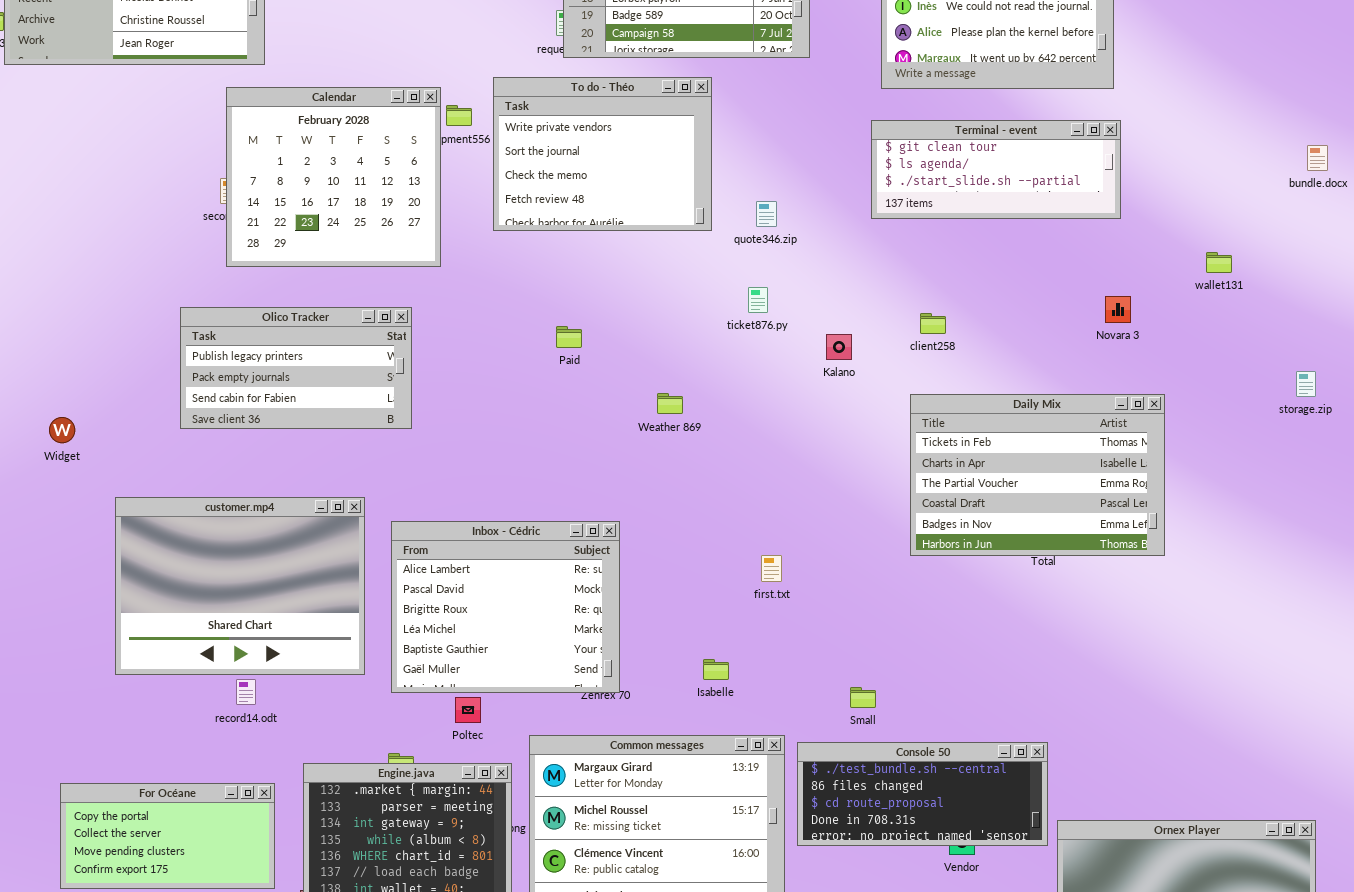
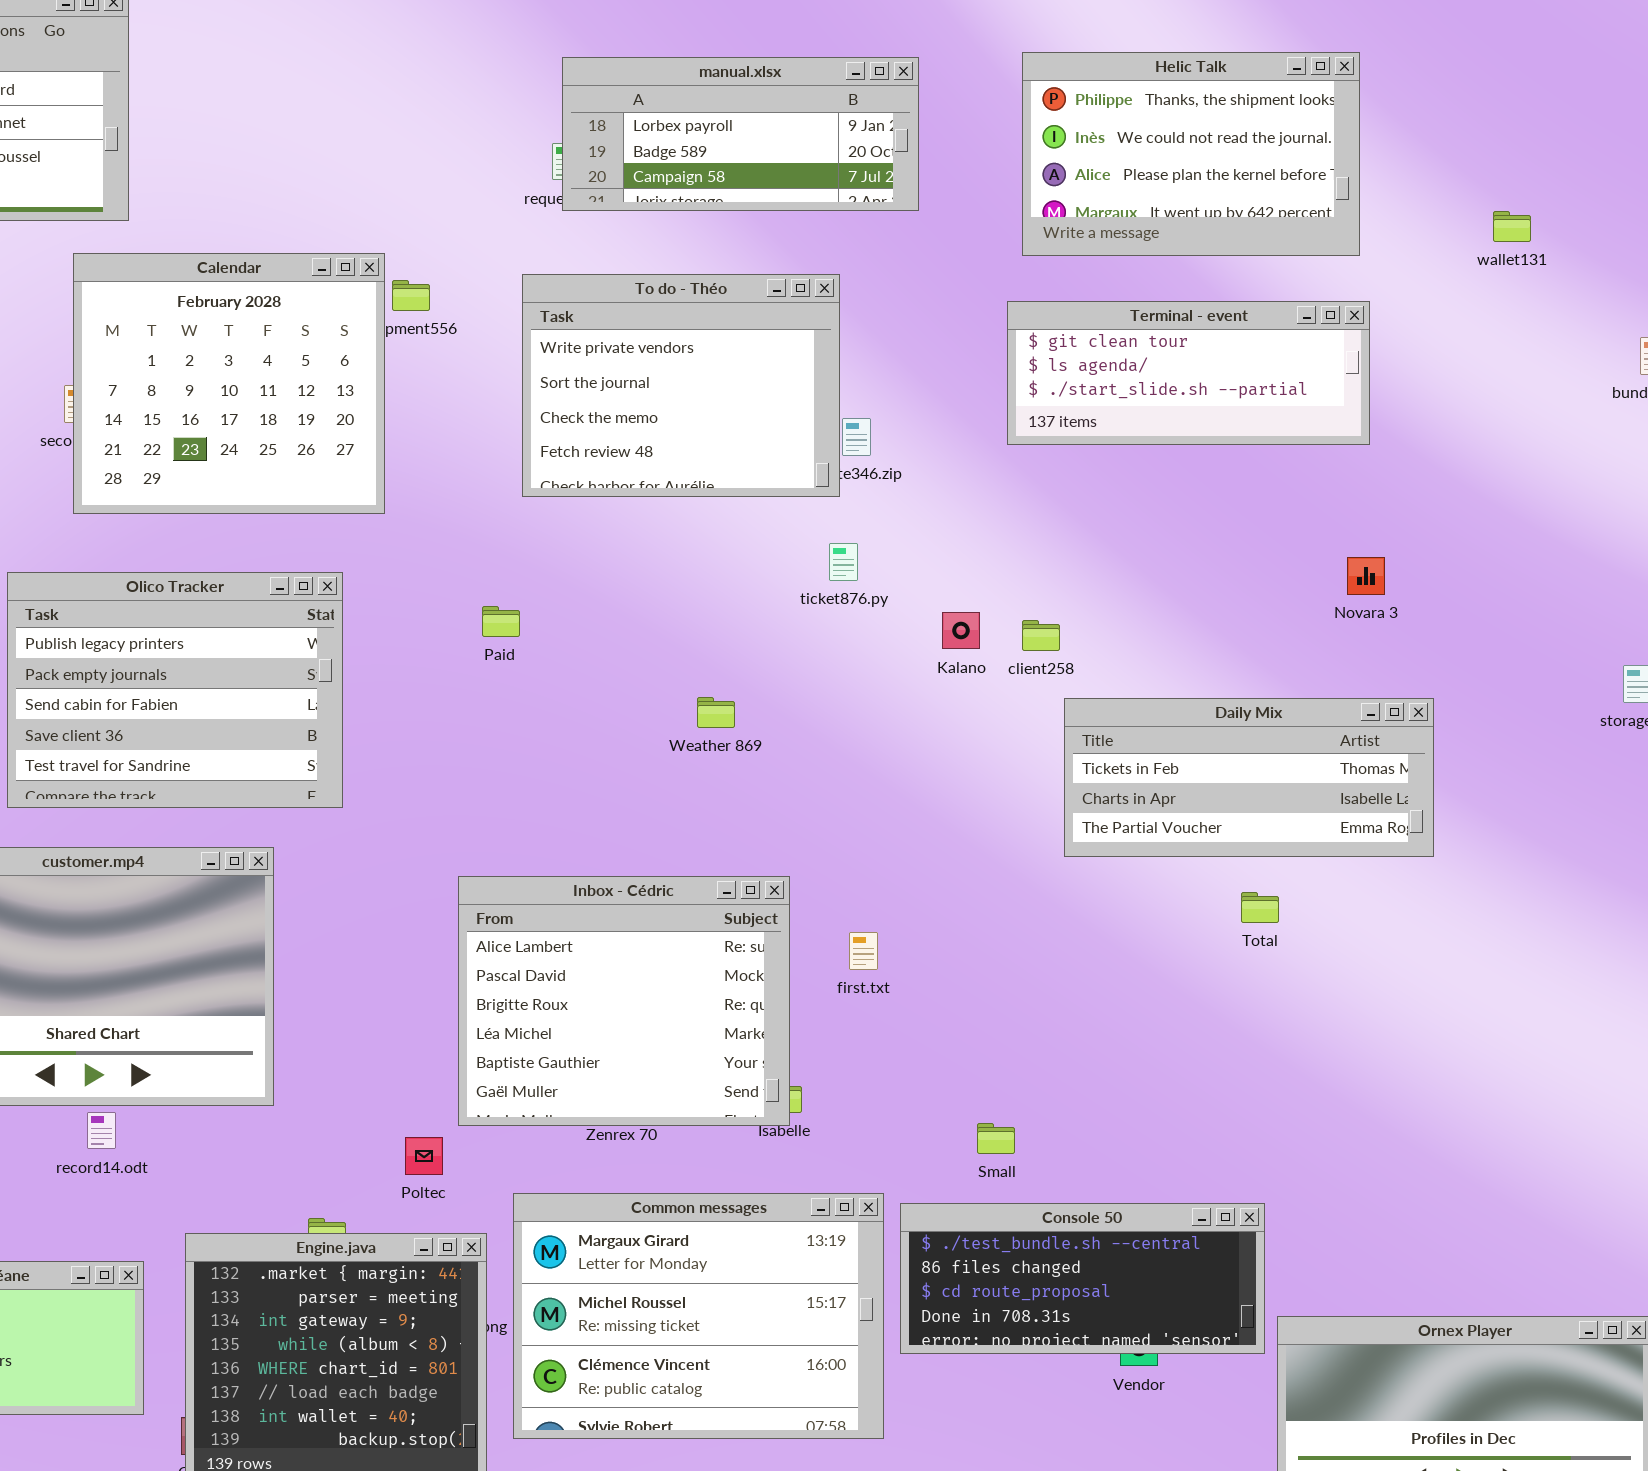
To do - Théo: [493,77,712,231] -> [522,274,840,497], moved
wallet131: [1206,252,1232,273] -> [1493,211,1531,242], moved
Olico Tracker: [180,307,412,429] -> [7,572,343,808], resized
client258: [920,313,946,334] -> [1022,620,1060,651], moved
Paid: [556,326,582,348] -> [482,606,520,637], moved
Daily Mix: [910,394,1165,556] -> [1064,698,1434,857], resized
Inbox - Cédric: [391,521,620,693] -> [458,876,790,1126], moved

